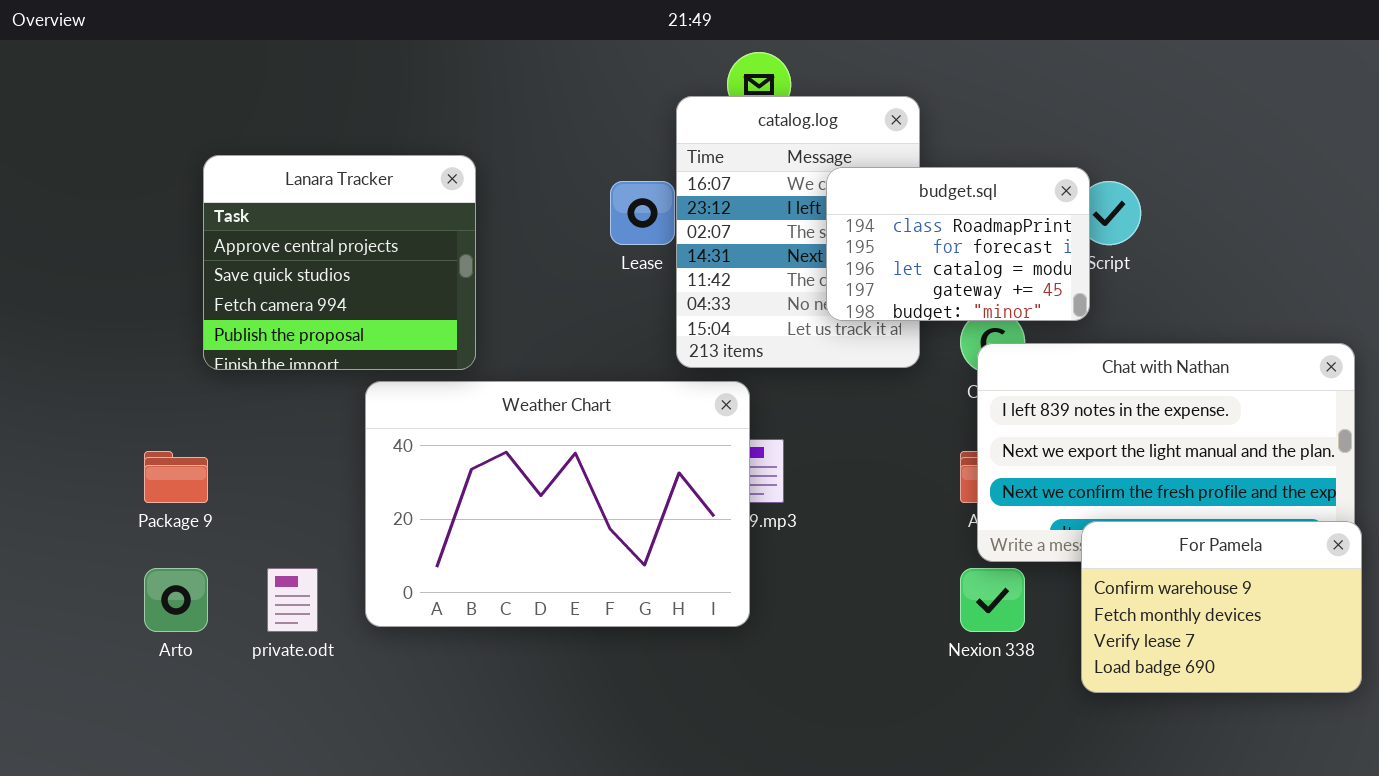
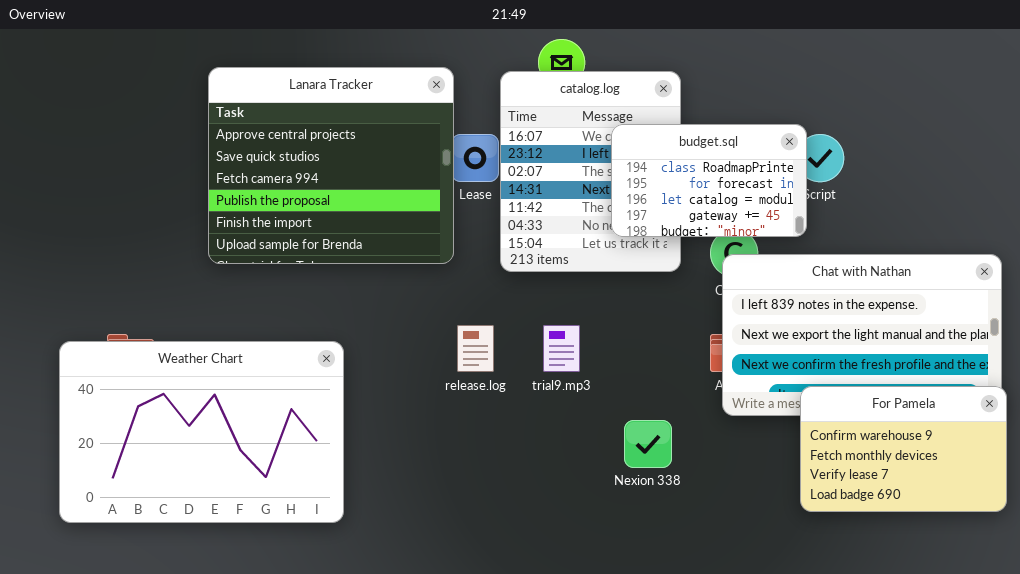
Lanara Tracker: [203,155,476,370] -> [208,67,454,264], moved, resized
Weather Chart: [365,381,750,627] -> [59,341,344,523], moved
Nexion 338: [960,568,1025,632] -> [624,420,672,468], moved

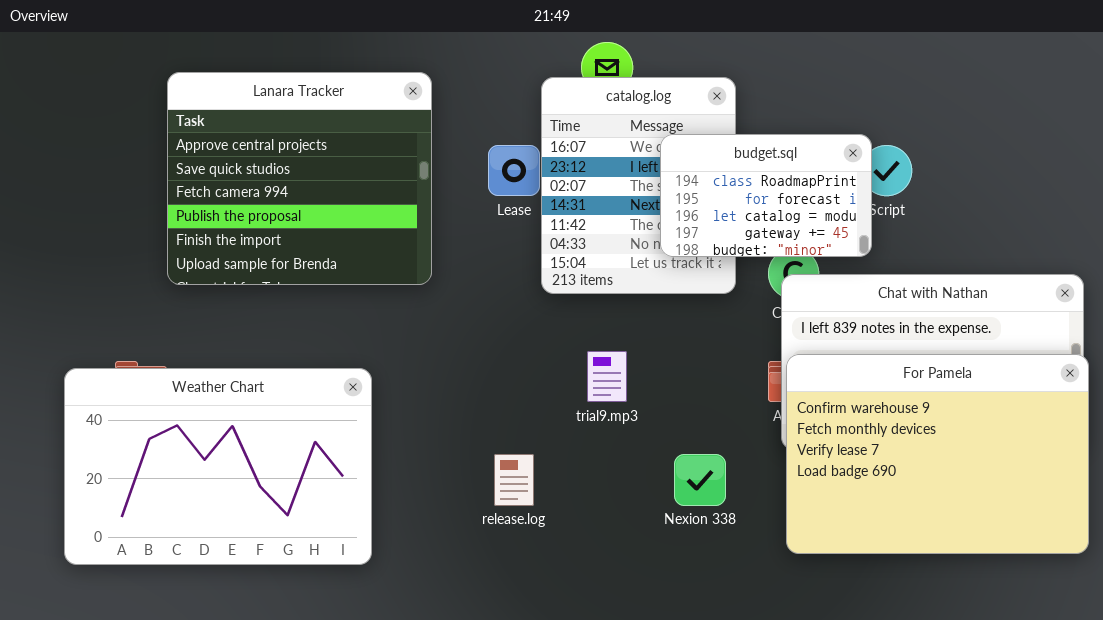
Lanara Tracker: [208,67,454,264] -> [167,72,432,285], moved
release.log: [457,325,494,372] -> [494,454,534,506], moved
For Pamela: [800,386,1007,512] -> [786,354,1089,554], resized

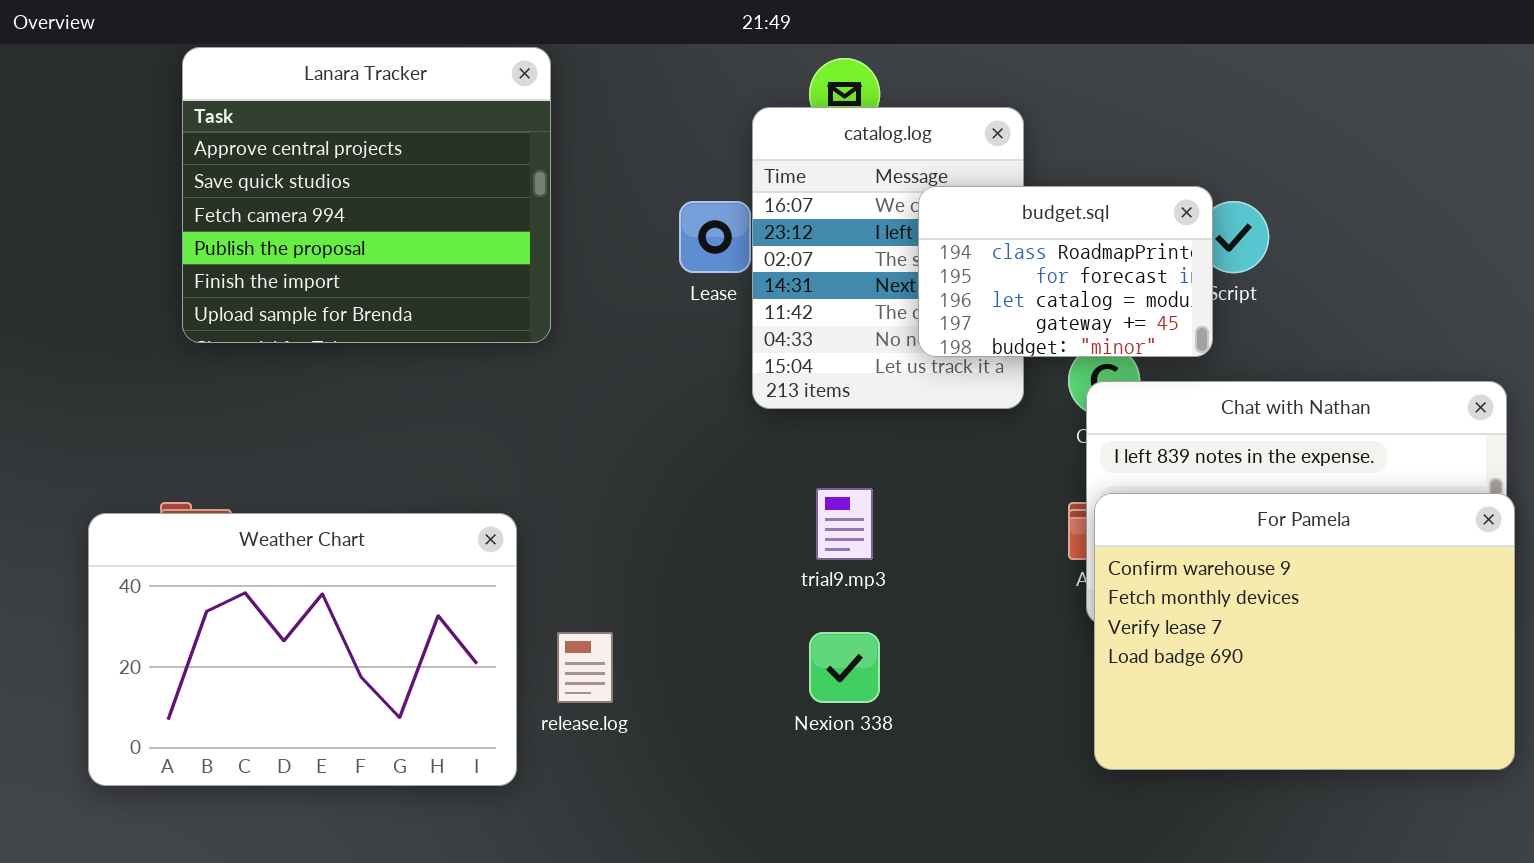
Lanara Tracker: [167,72,432,285] -> [182,47,551,343], moved
release.log: [494,454,534,506] -> [557,632,613,703], moved
Nexion 338: [674,454,726,506] -> [809,632,880,703], moved

